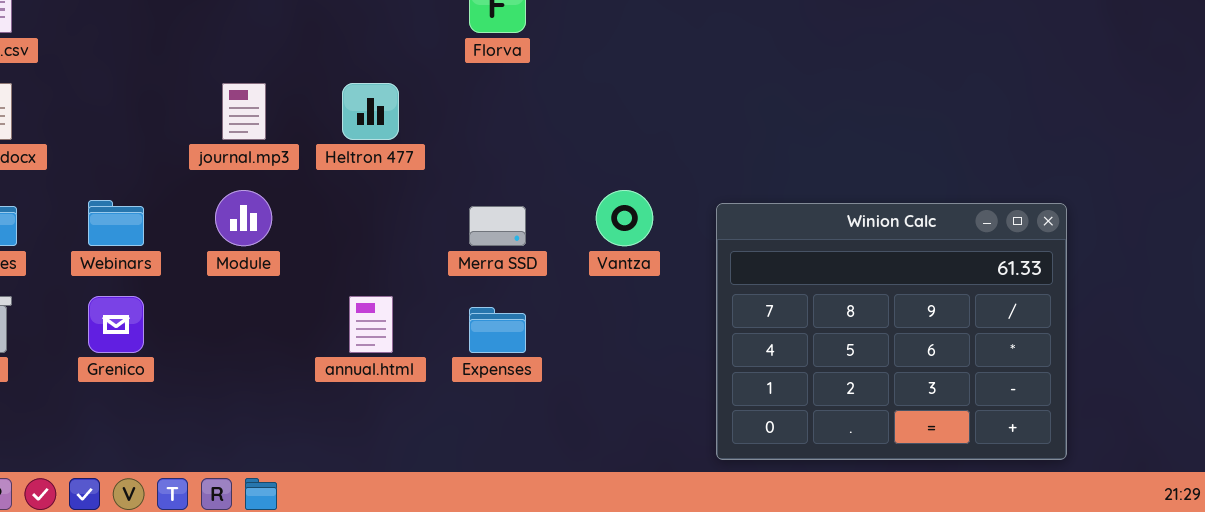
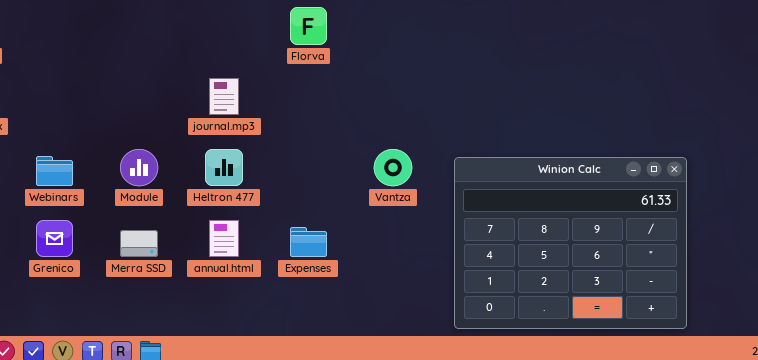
journal.mp3: [222,83,266,140] -> [209,78,239,115], moved
Heltron 477: [342,83,399,140] -> [205,149,243,186], moved
Merra SSD: [469,206,526,246] -> [120,230,158,257], moved

